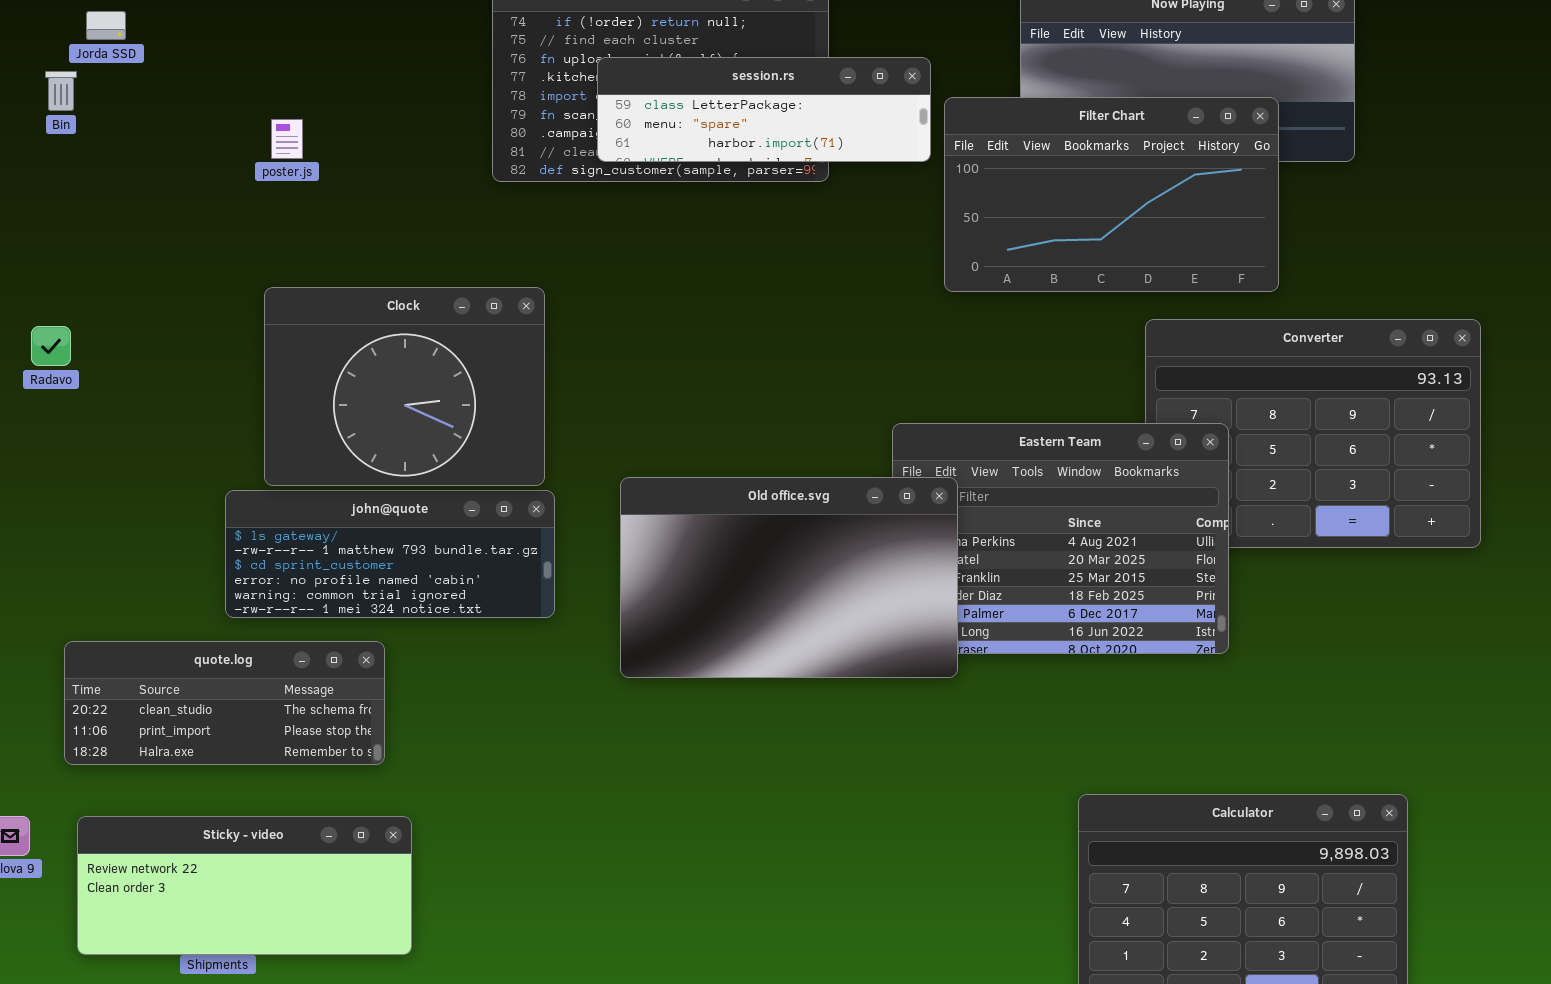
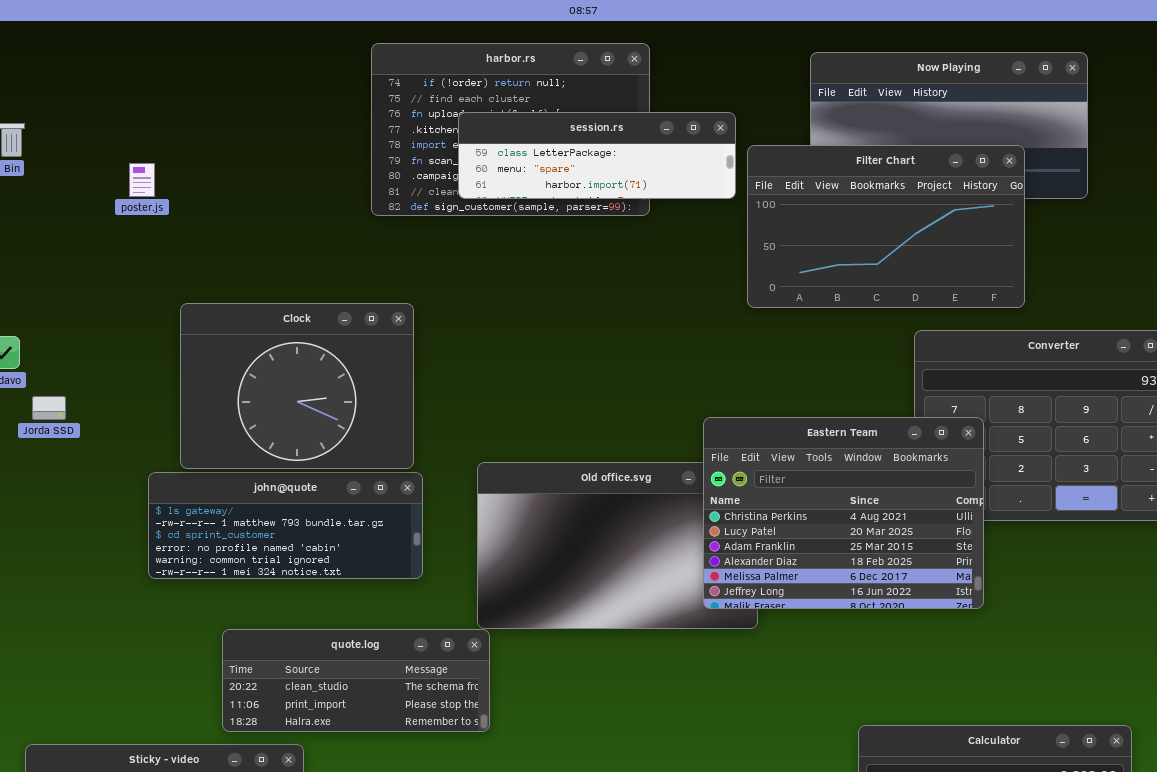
Jorda SSD: [86,11,126,40] -> [32,396,66,420], moved
poster.js: [271,119,303,159] -> [129,163,155,197], moved
Eastern Team: [892,423,1229,654] -> [703,417,984,609], raised
quote.log: [64,641,385,765] -> [222,629,490,732], moved

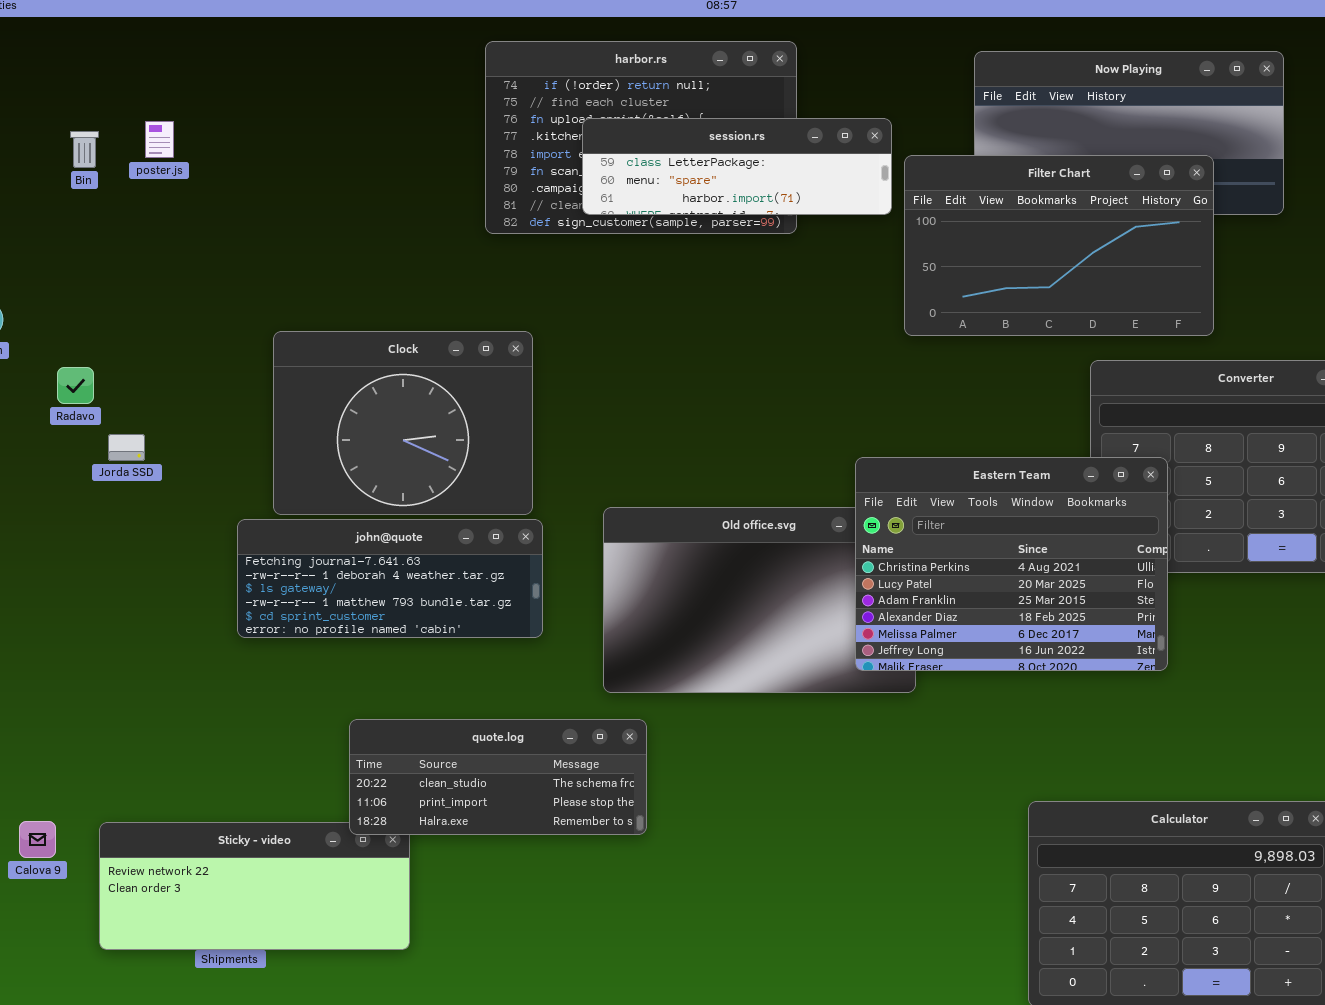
poster.js: [129,163,155,197] -> [145,121,174,158], moved
john@quote: [148,472,423,579] -> [237,519,543,638], scrolled up 2 rows
quote.log: [222,629,490,732] -> [349,719,647,835], moved

